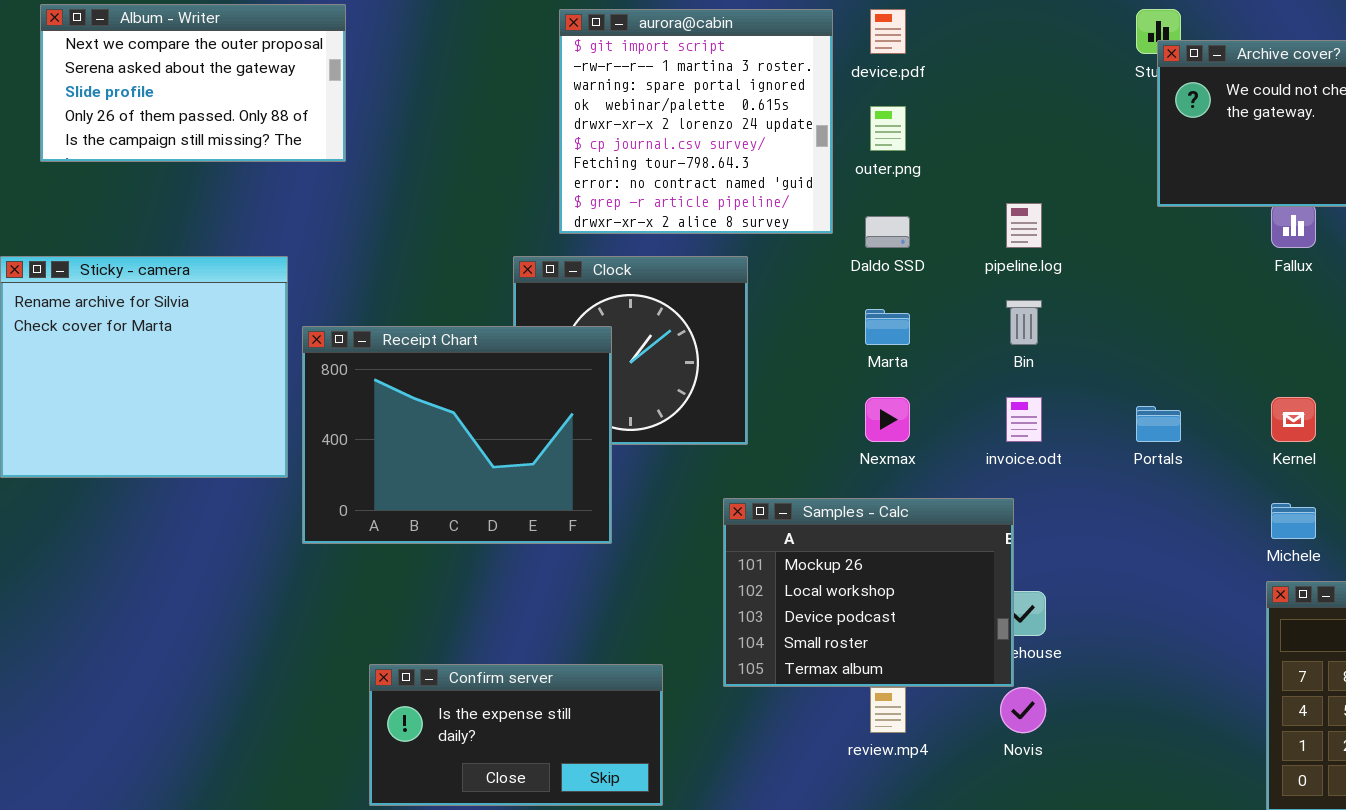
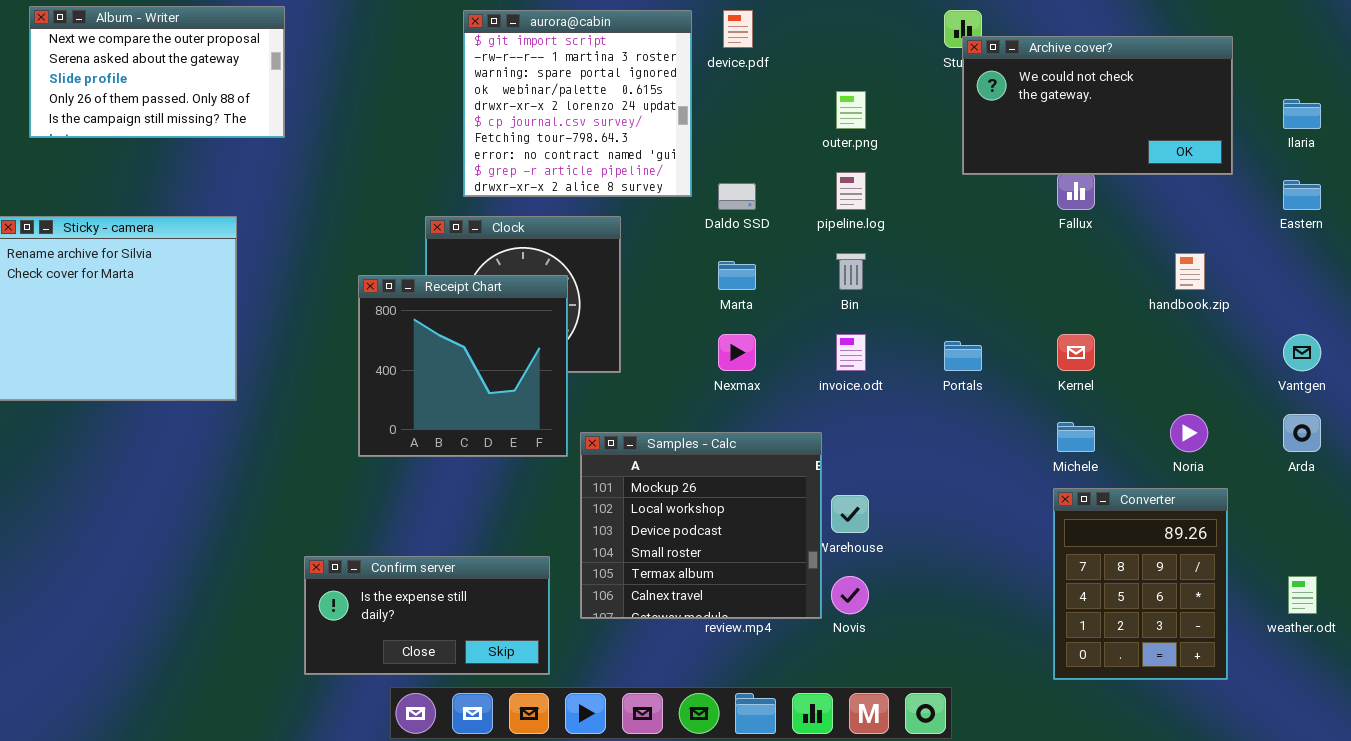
outer.png: [870,106,906,151] -> [836,91,866,129], moved
Receipt Chart: [302,326,612,544] -> [358,275,568,457], moved, resized
Samples - Calc: [723,498,1014,687] -> [580,432,822,619], moved, resized

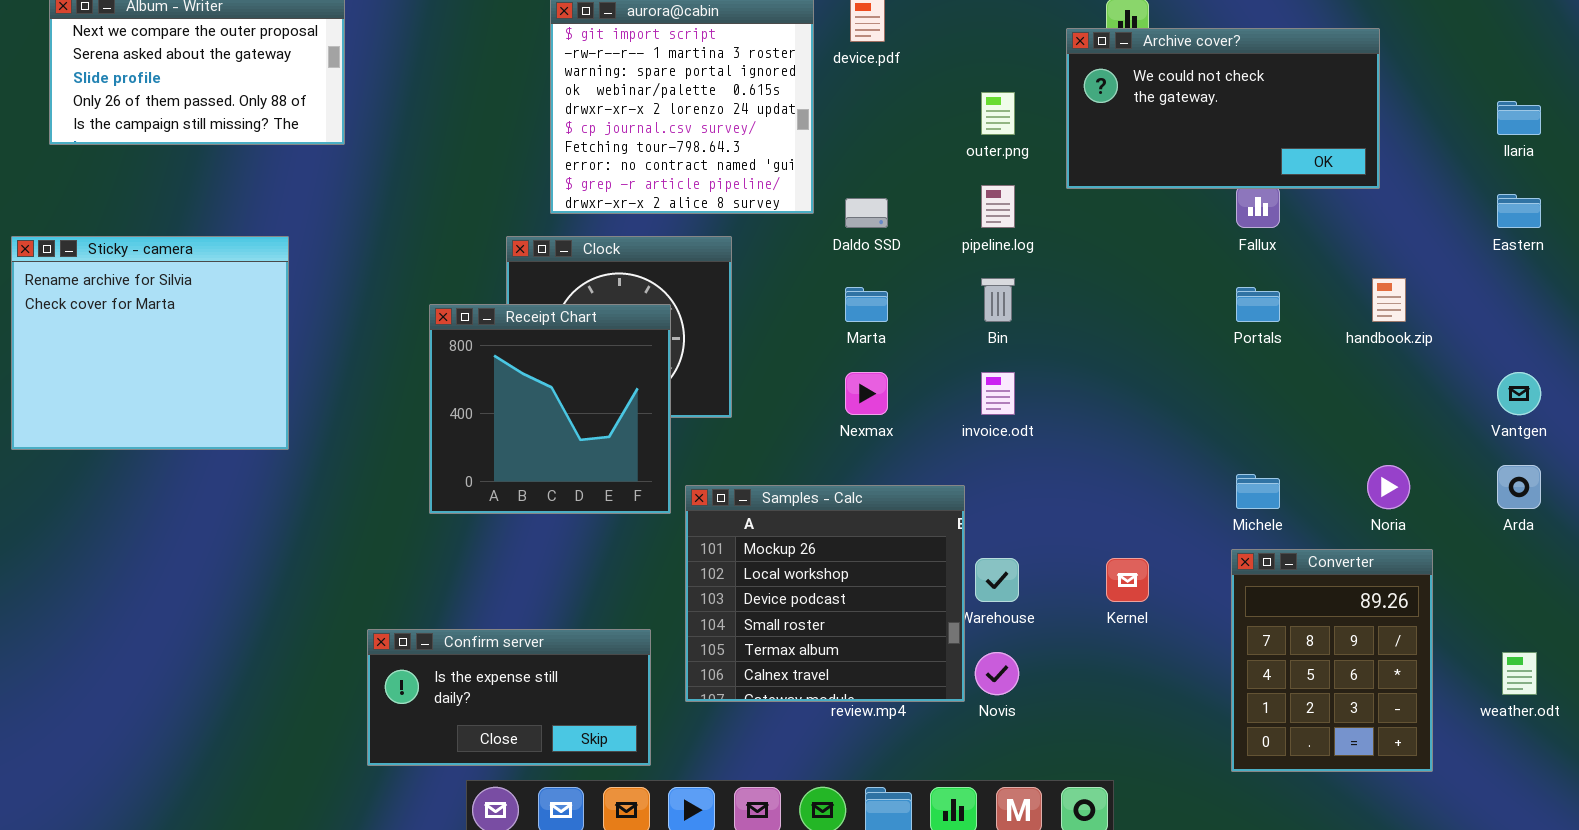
Archive cover?: [962,36,1233,175] -> [1066,28,1380,189], moved
Kernel: [1057,334,1095,371] -> [1106,558,1149,602], moved
Portals: [944,341,982,371] -> [1236,287,1280,322], moved

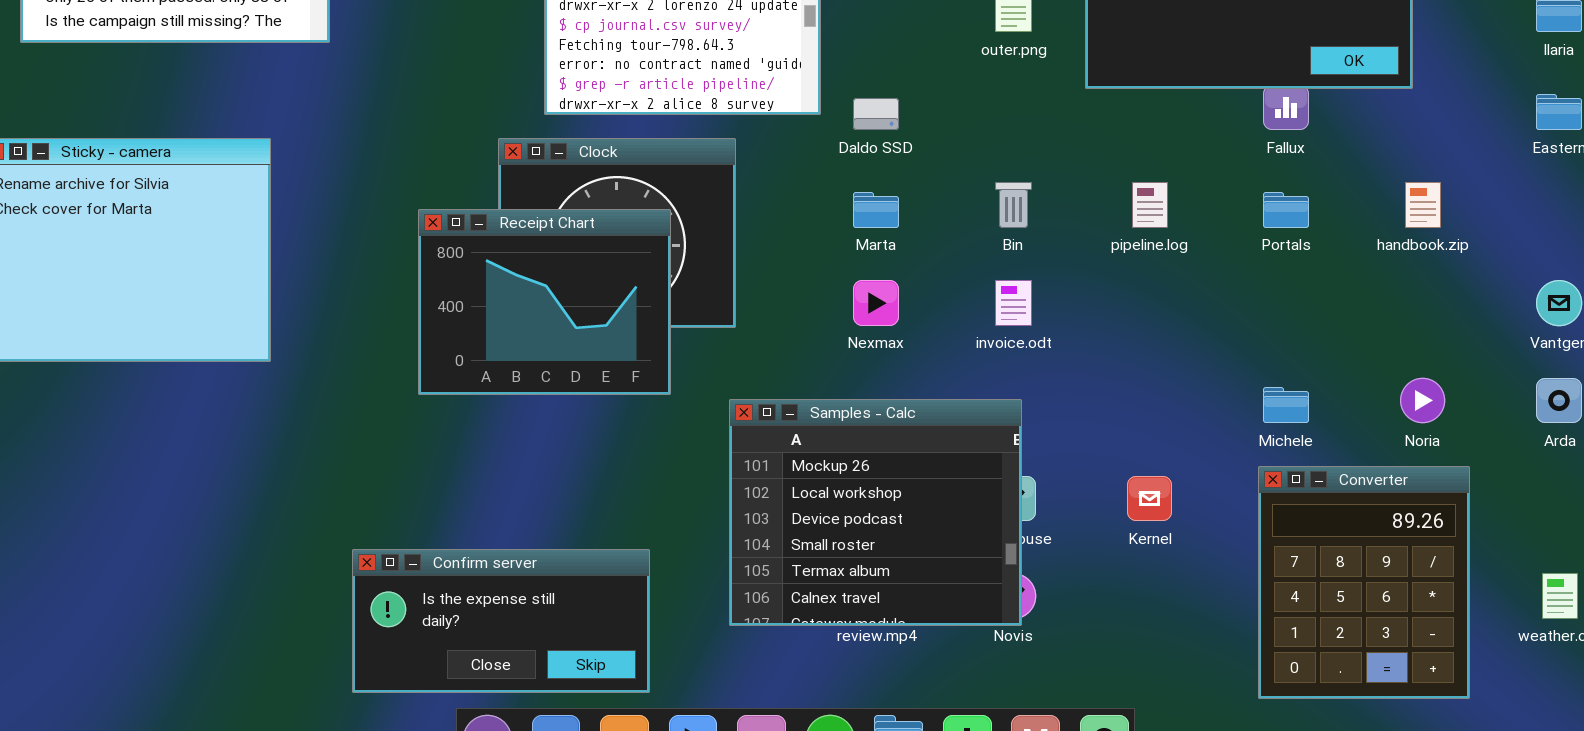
pipeline.log: [981,185,1015,228] -> [1132,182,1168,228], moved
Receipt Chart: [429,304,671,514] -> [418,209,671,395], resized
Samples - Calc: [685,485,965,702] -> [729,399,1022,626], moved

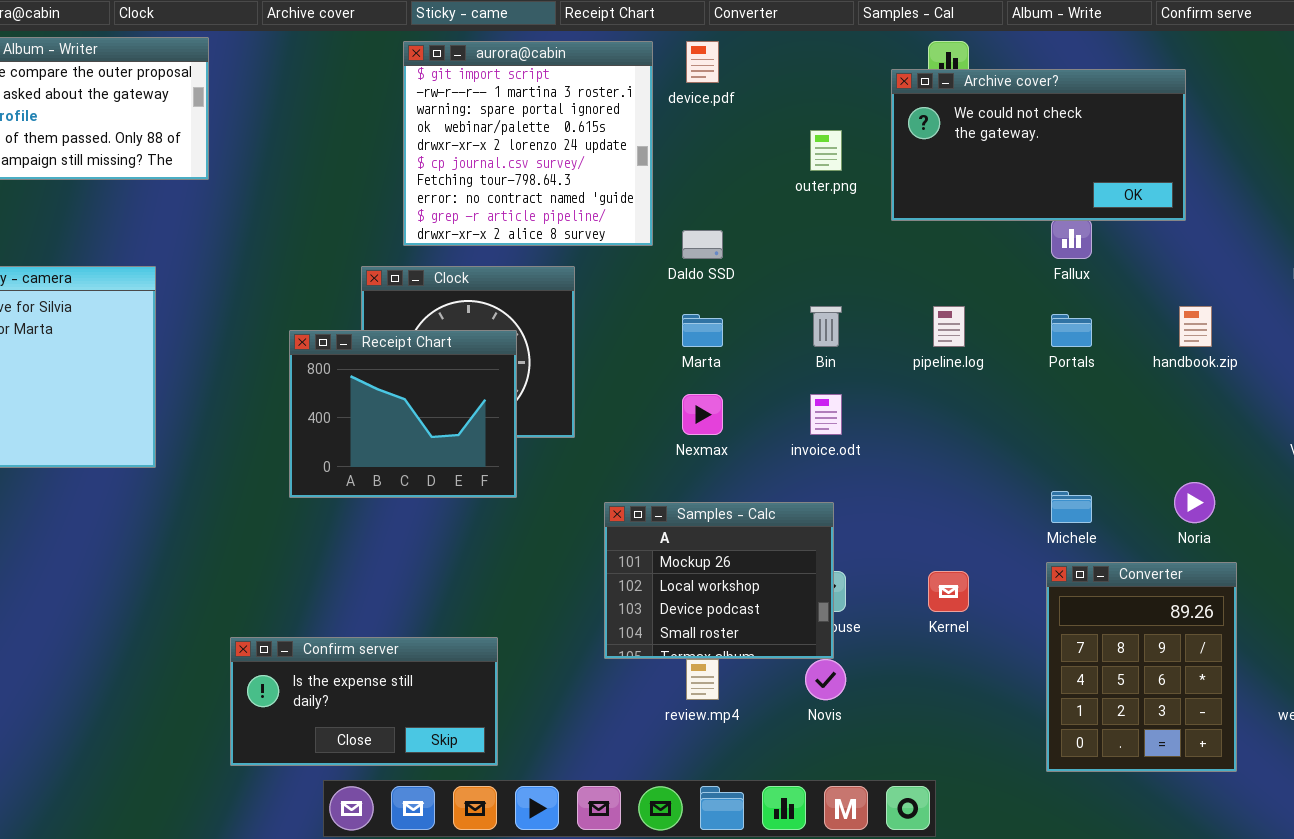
Samples - Calc: [729,399,1022,626] -> [604,502,834,659], resized

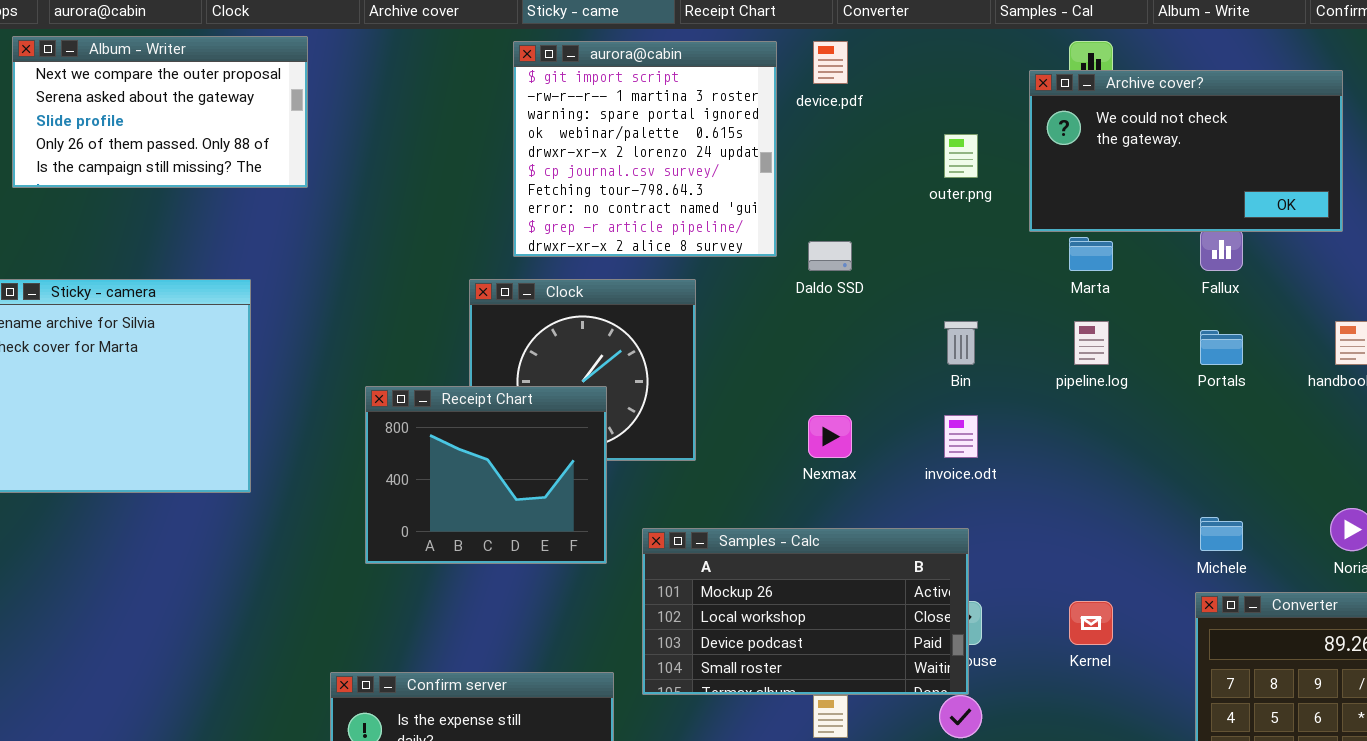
Marta: [682,314,723,347] -> [1069,237,1113,271], moved
Receipt Chart: [289,330,517,498] -> [365,386,607,564], moved
Samples - Calc: [604,502,834,659] -> [642,528,969,695], resized

